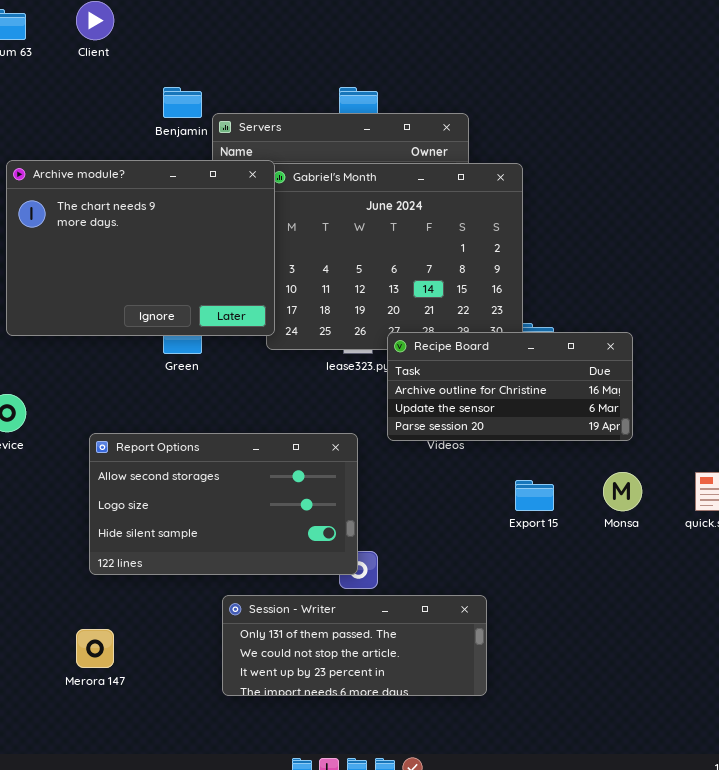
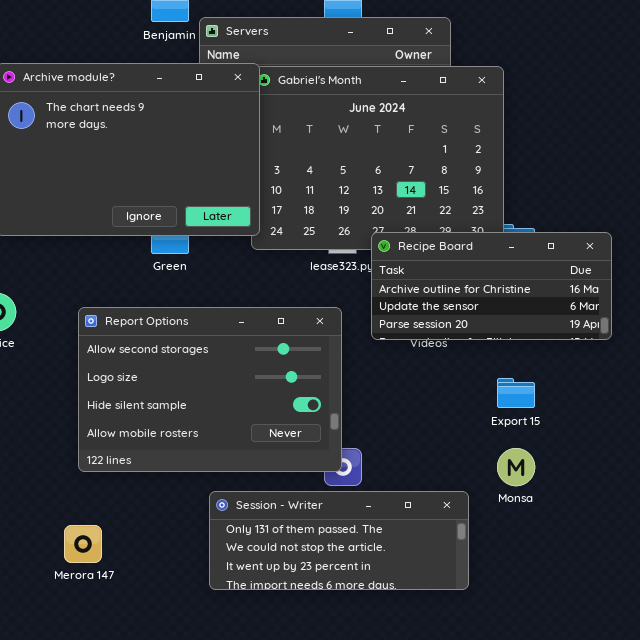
Report Options: [89,433,358,575] -> [78,307,342,472], resized
Monsa: [603,472,642,511] -> [497,448,535,486], moved

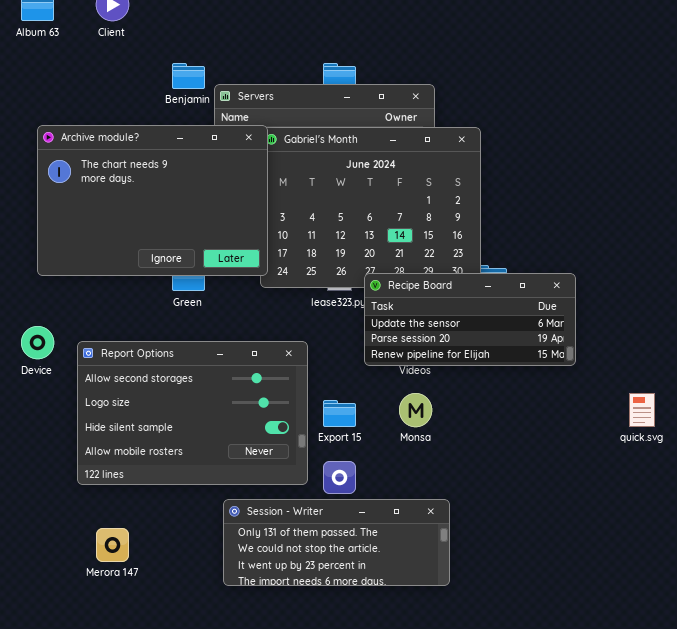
Recipe Board: [371,232,612,340] -> [364,273,576,366], scrolled down 1 row
Report Options: [78,307,342,472] -> [77,341,308,485], moved
Export 15: [497,378,535,408] -> [323,400,356,427], moved
Monsa: [497,448,535,486] -> [399,393,432,427], moved

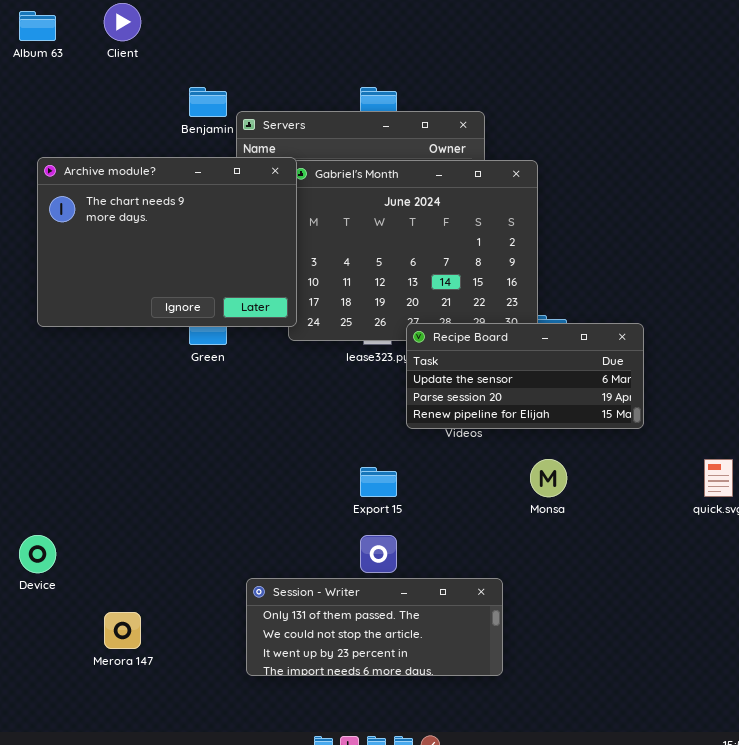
Device: [21,326,54,359] -> [19,535,56,573], moved
Report Options: [77,341,308,485] -> none, closed
Monsa: [399,393,432,427] -> [530,459,567,497], moved

